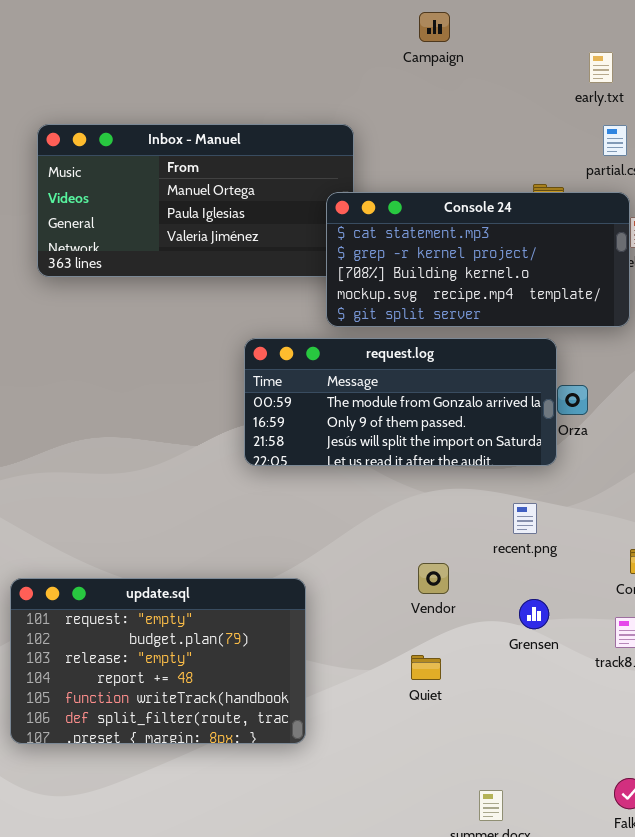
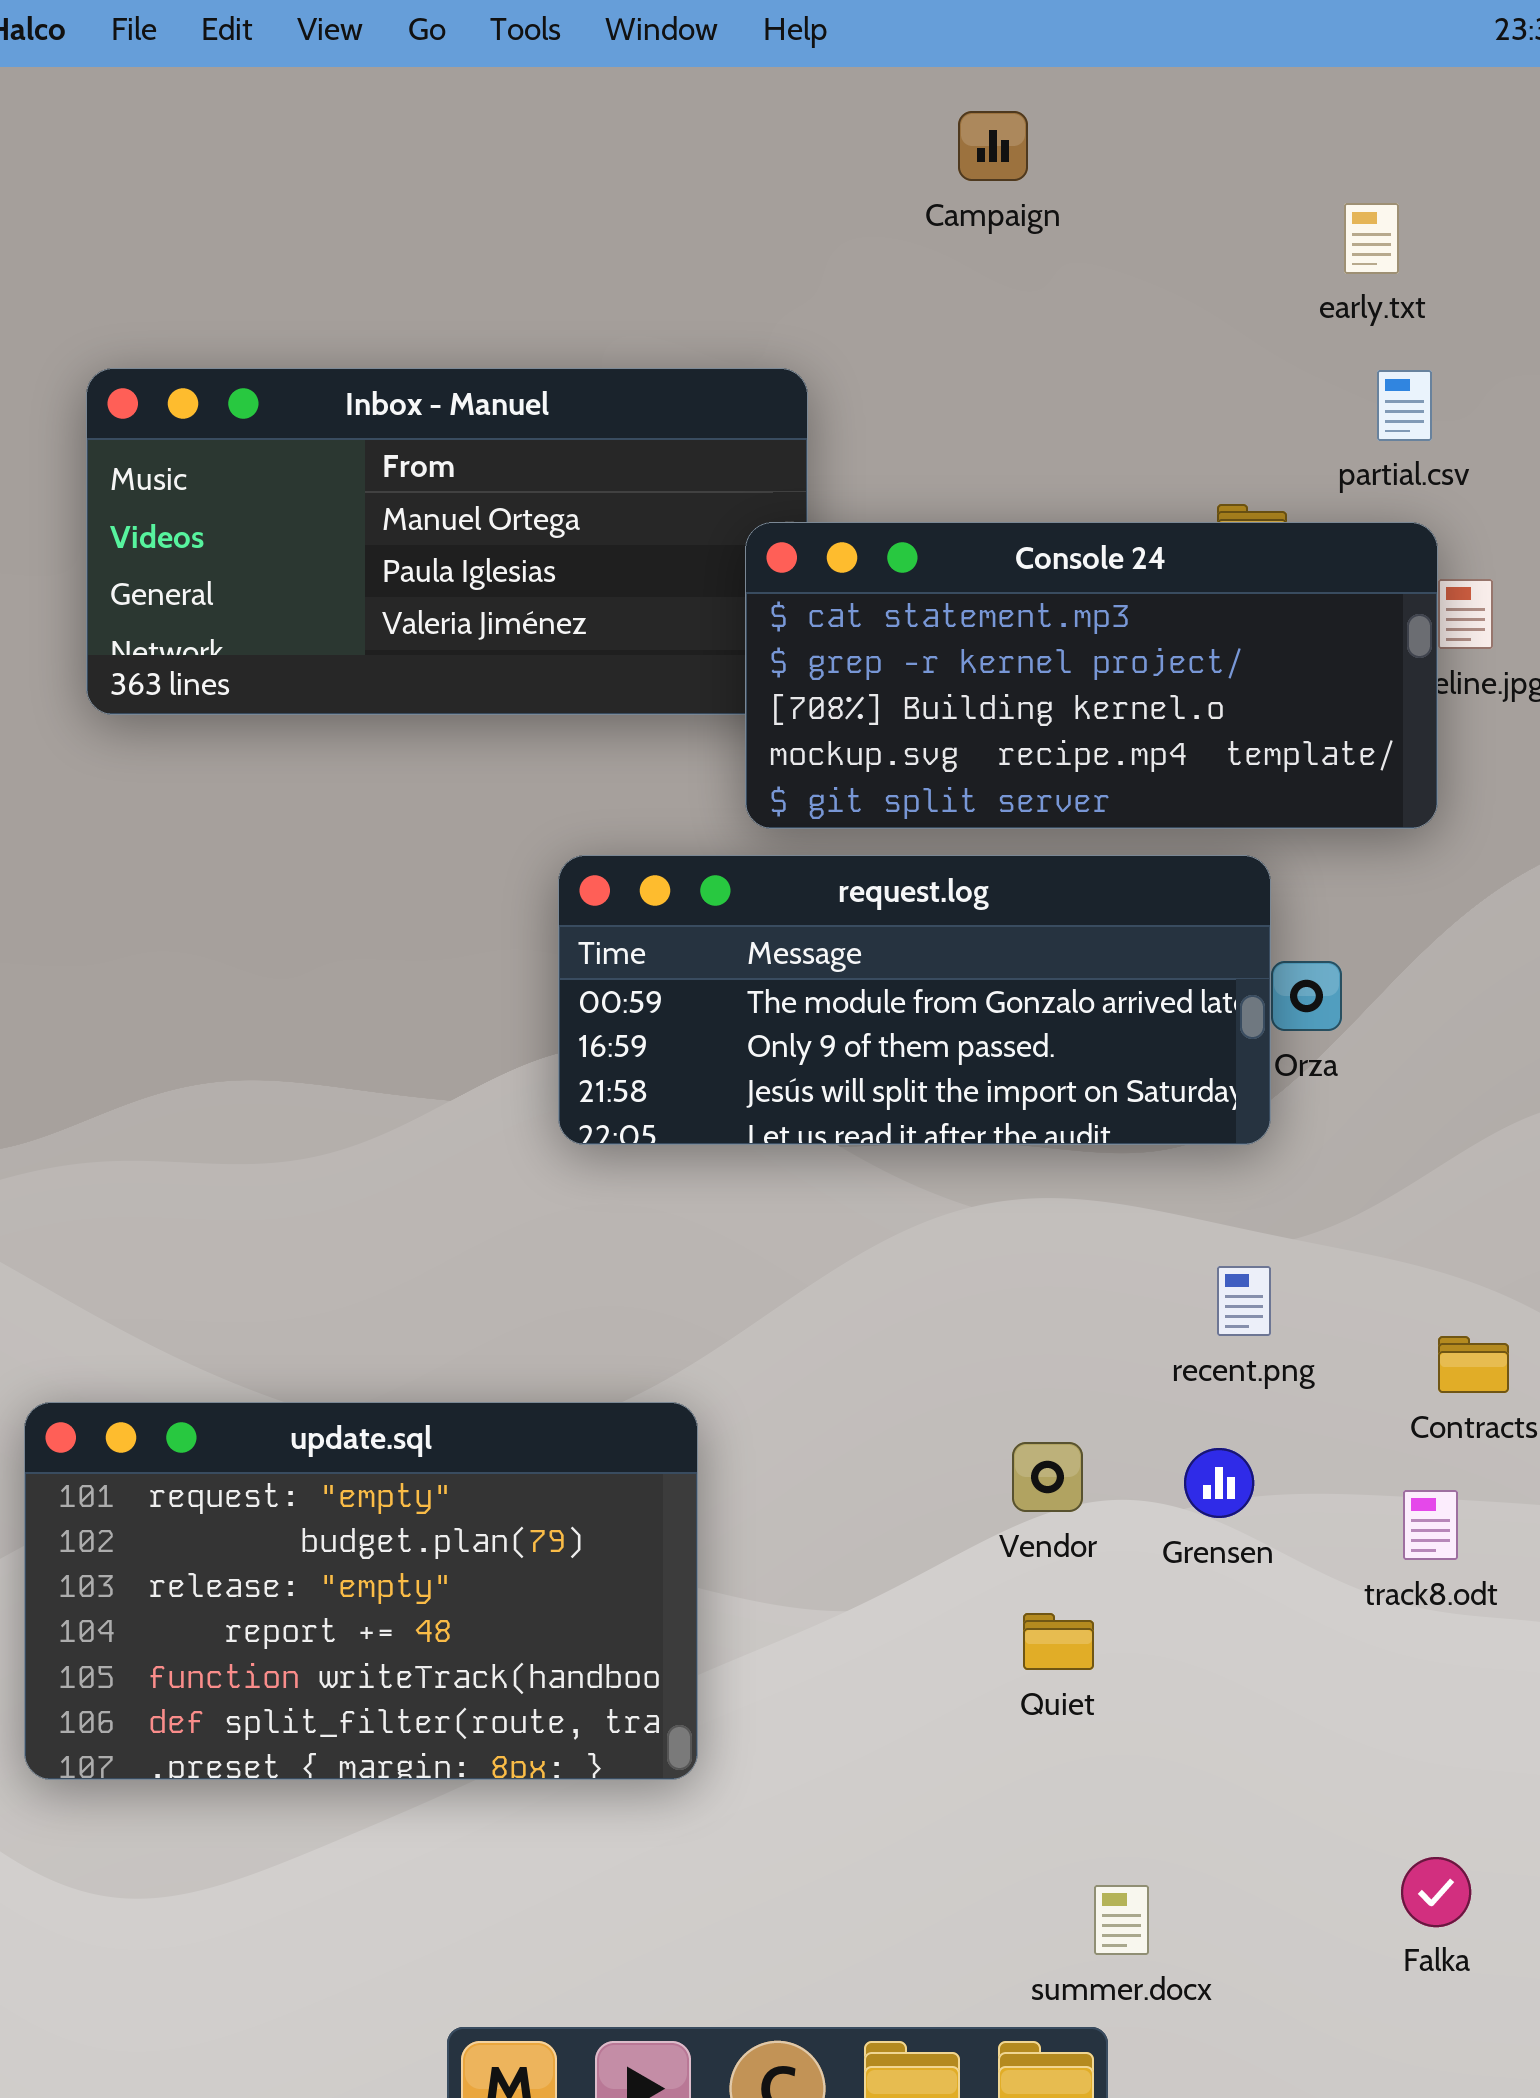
recent.png: [513,503,537,534] -> [1217,1266,1271,1336], moved
Vendor: [418,563,449,594] -> [1012,1442,1083,1512], moved
Quiet: [411,655,441,680] -> [1023,1613,1094,1670], moved

